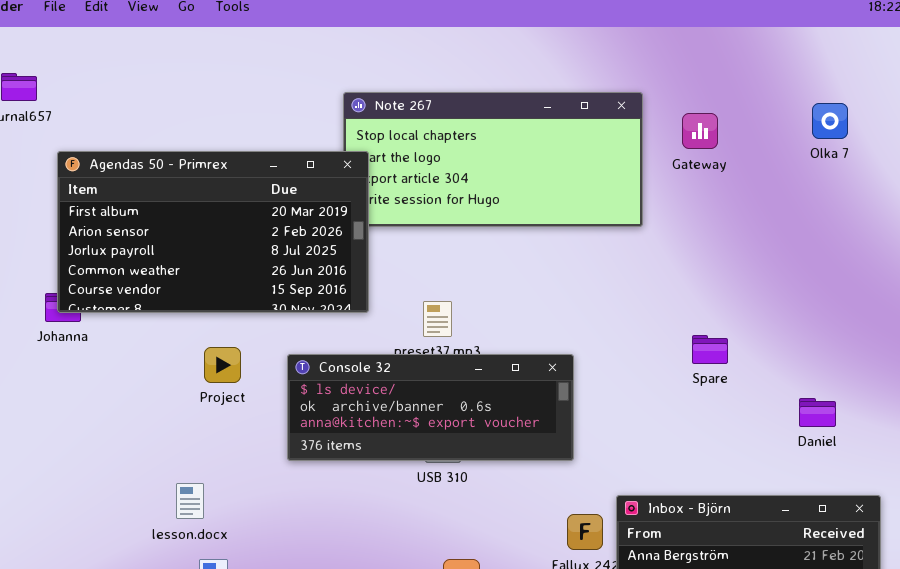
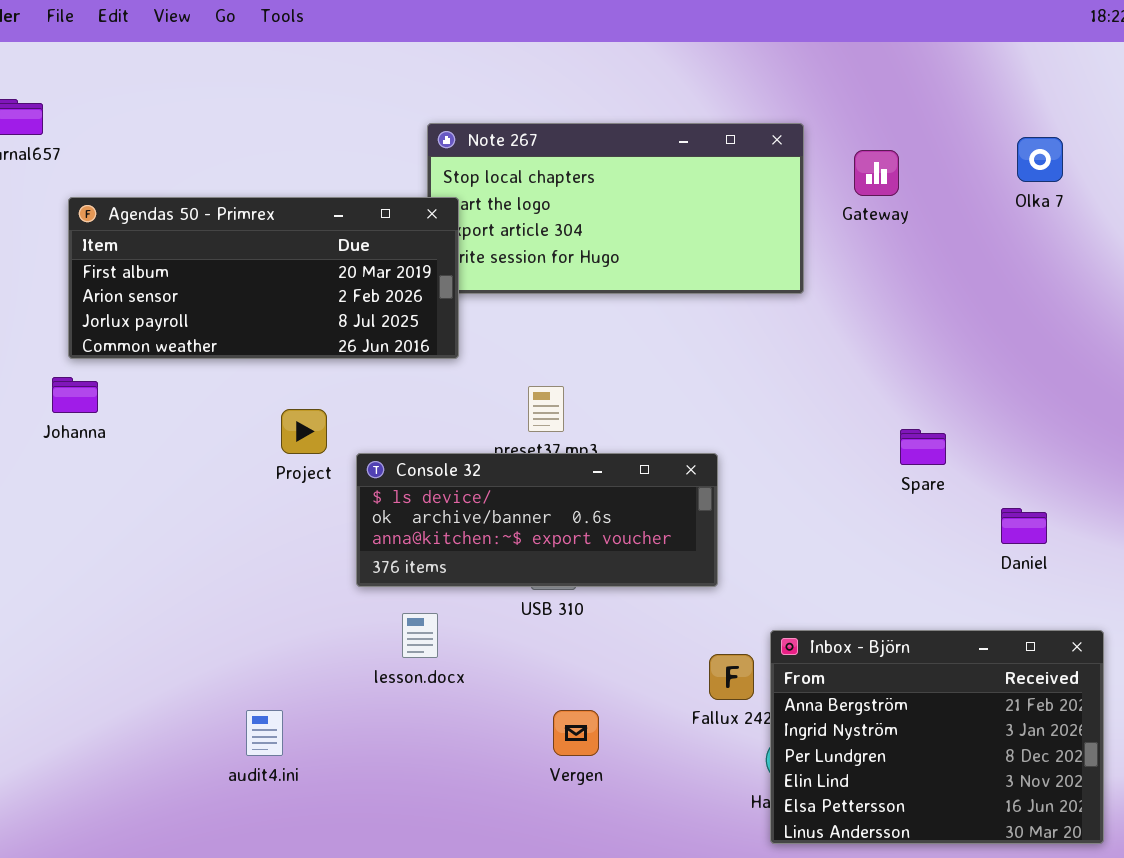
Agendas 50 - Primrex: [57,151,369,313] -> [68,197,459,359], resized
Spare: [692,335,728,364] -> [900,429,946,465], moved
Project: [204,347,241,383] -> [281,409,327,454], moved
lesson.docx: [176,483,204,519] -> [402,613,438,658], moved

